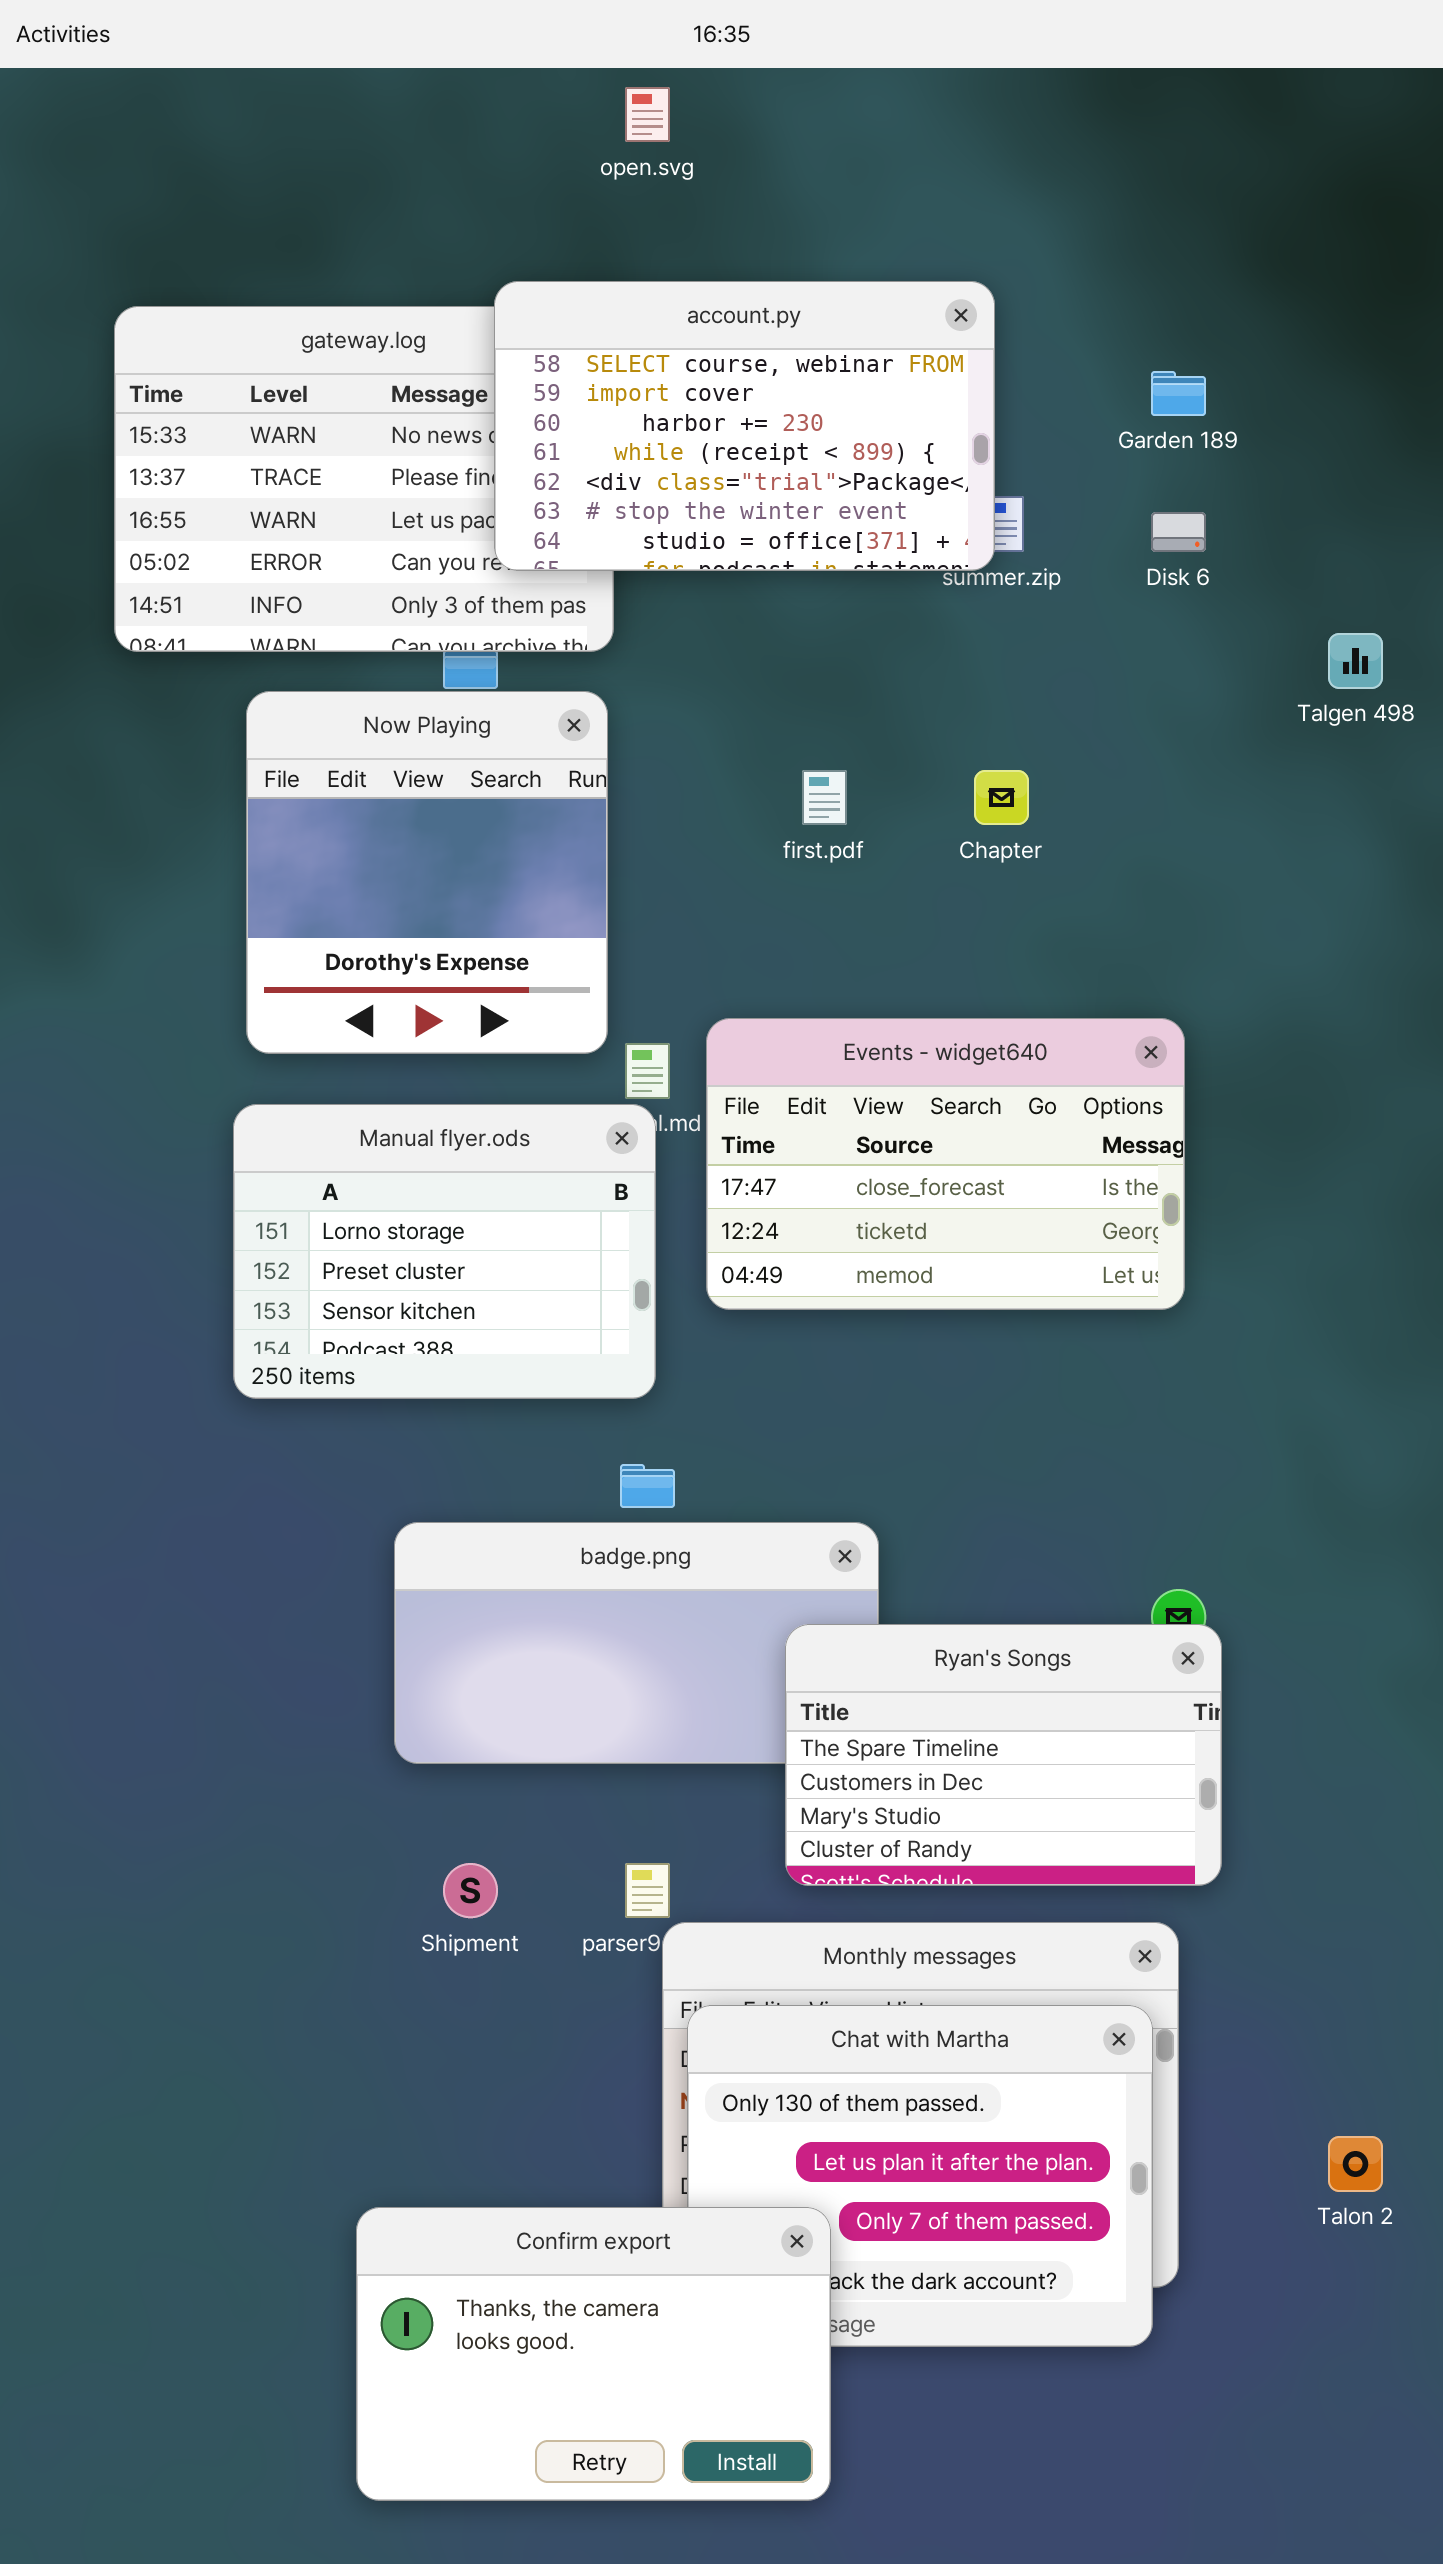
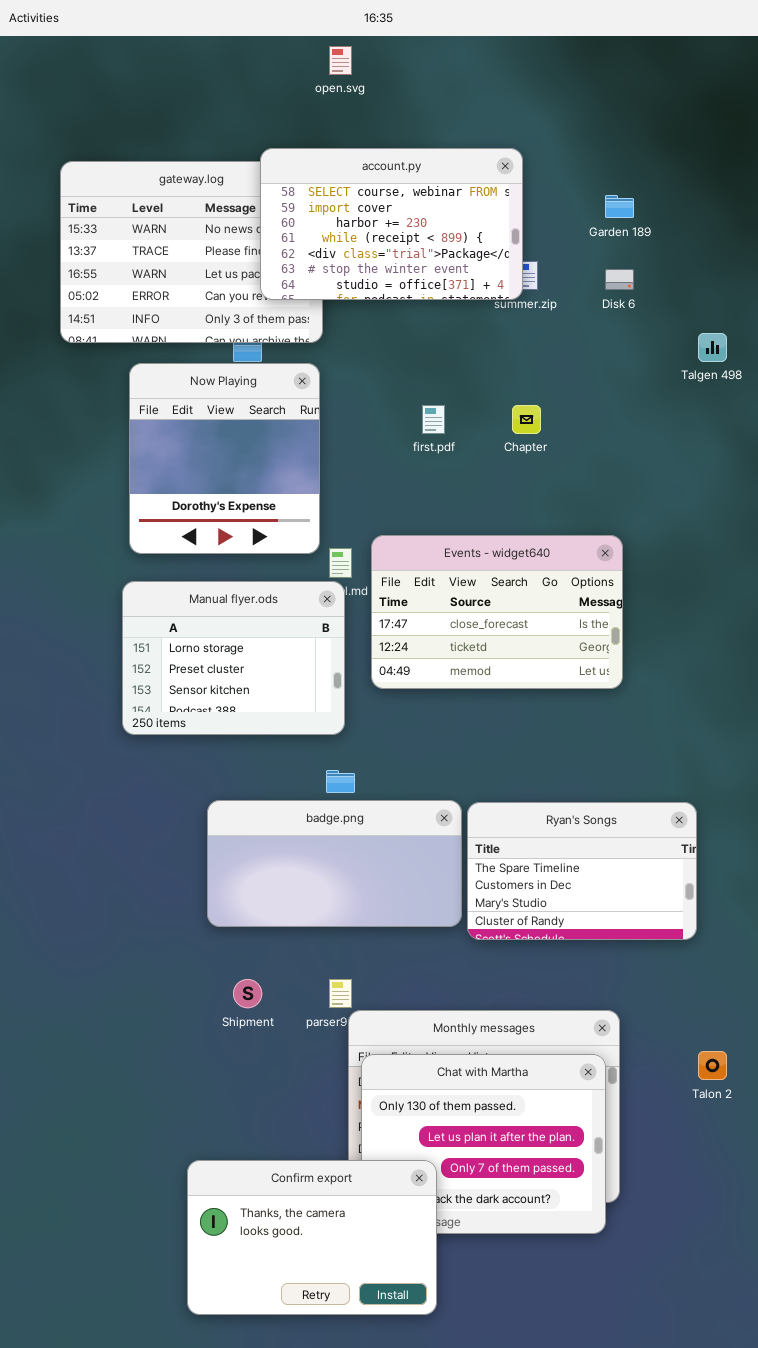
Ryan's Songs: [785,1624,1222,1886] -> [467,802,697,940], moved
Talon 2: [1328,2136,1383,2192] -> [698,1051,727,1080], moved

